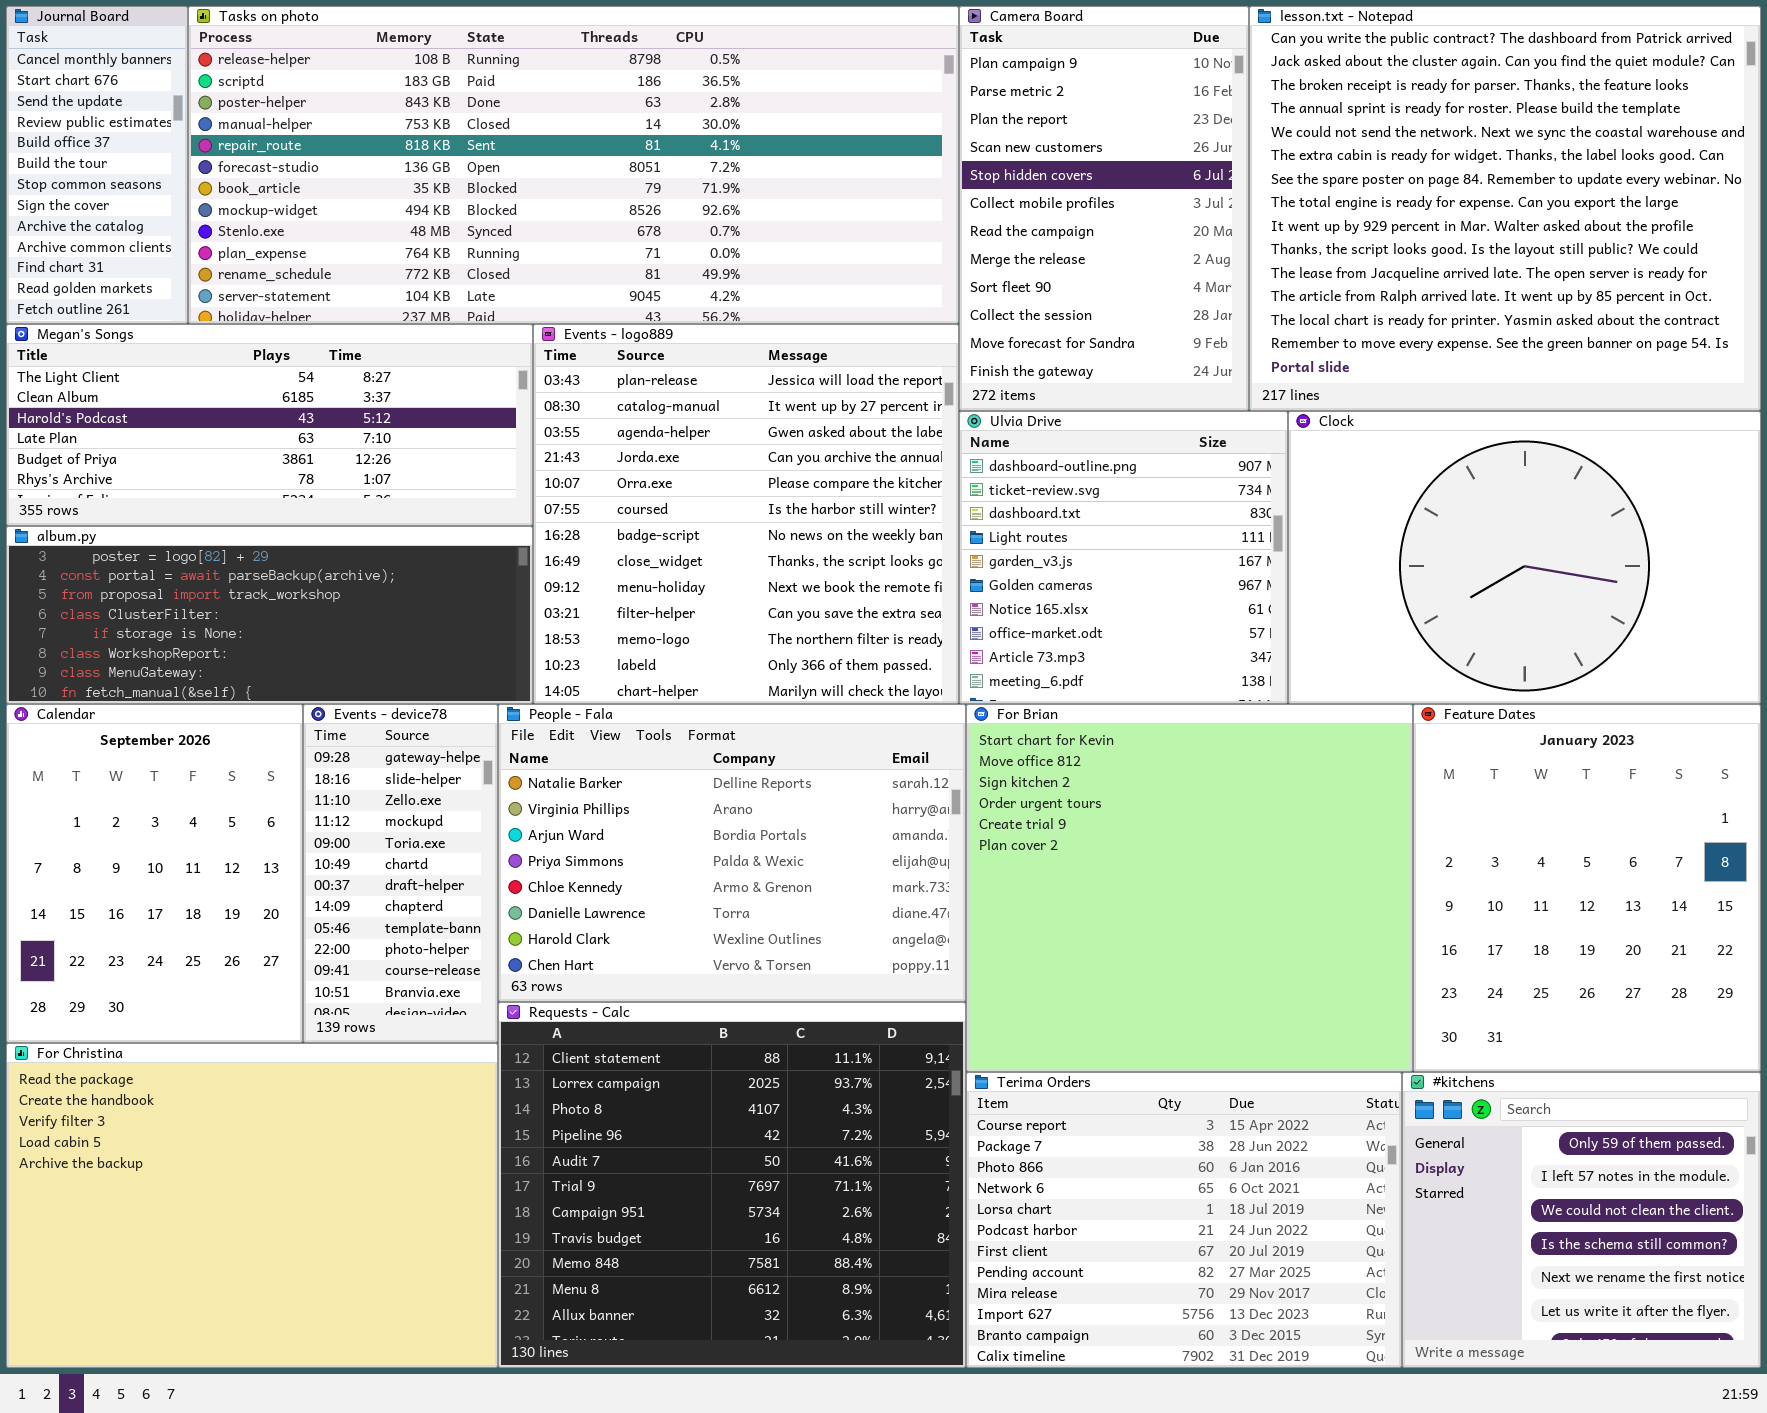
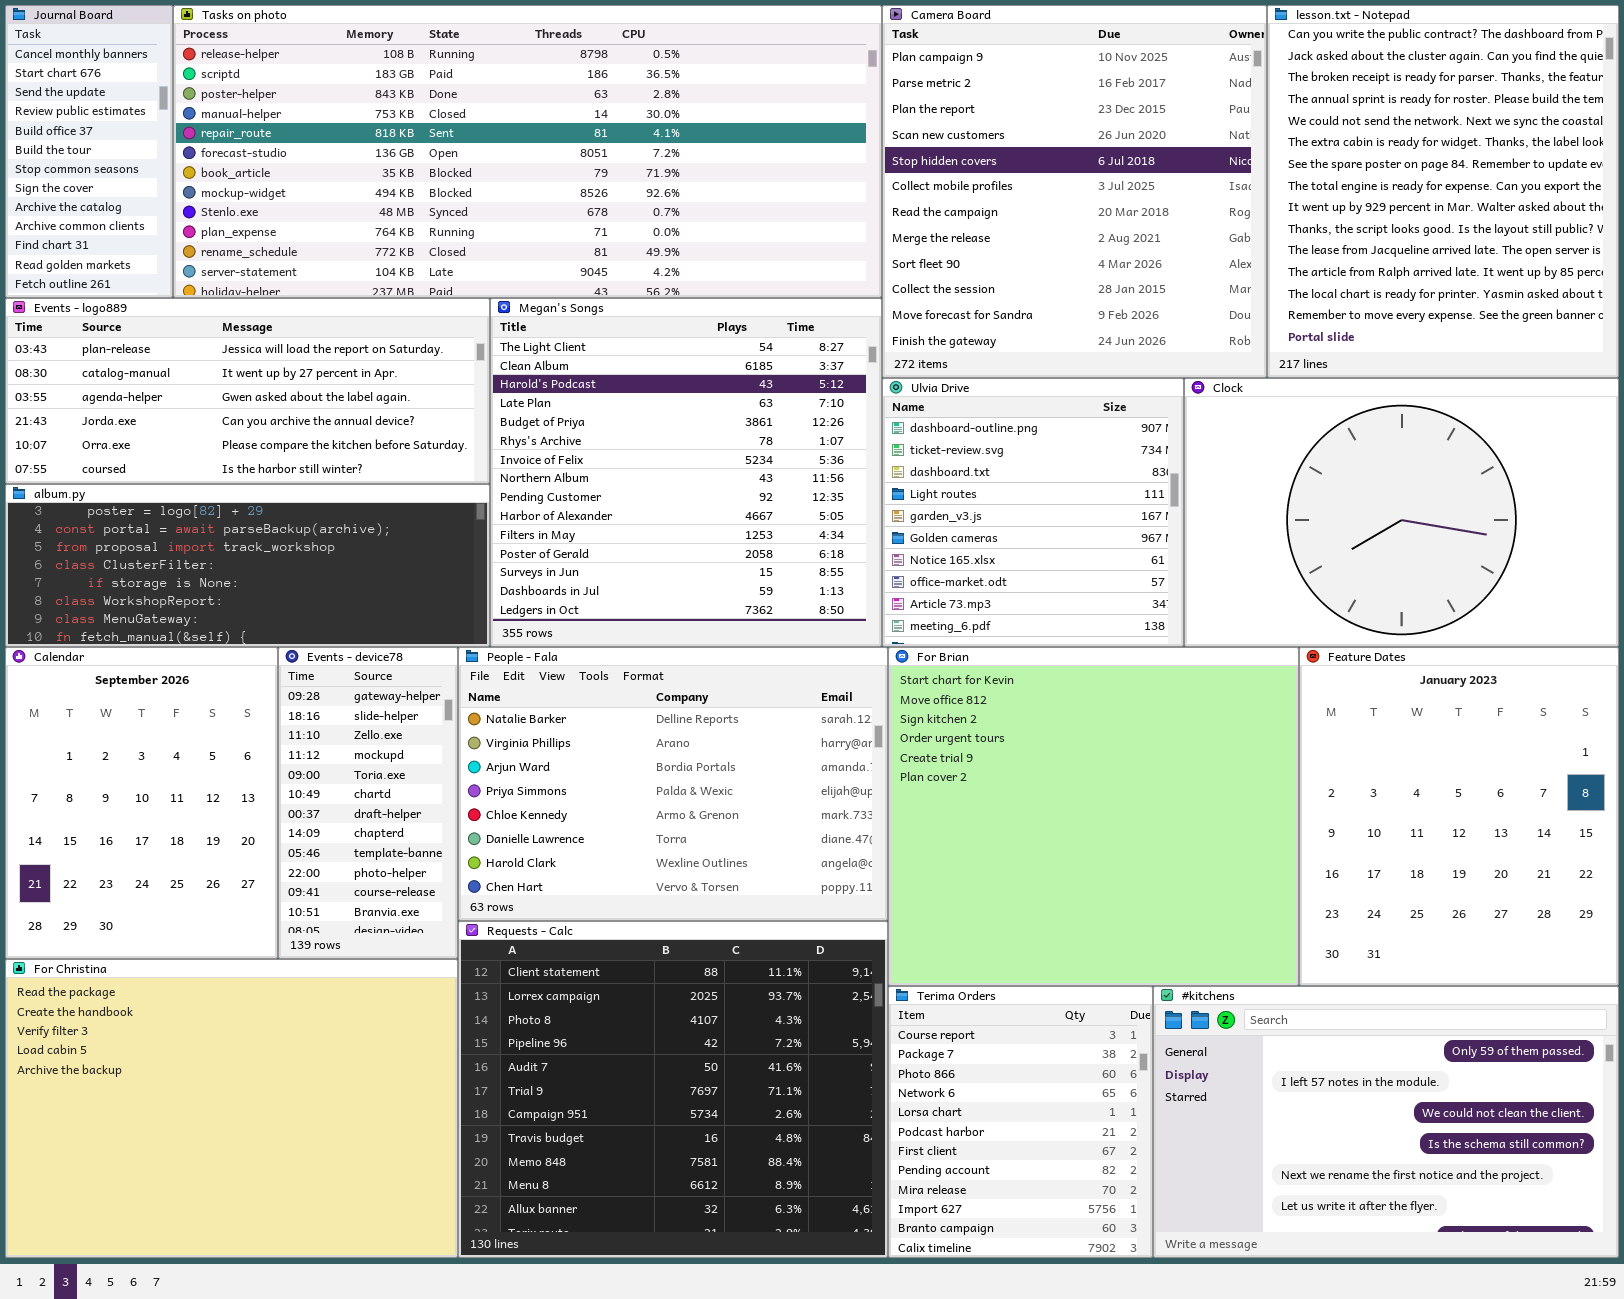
Camera Board: [959,6,1249,411] -> [882,5,1267,378], resized
lesson.txt - Notepad: [1249,6,1761,411] -> [1267,5,1619,378], resized
Megan's Songs: [6,324,533,526] -> [490,298,882,647], moved, resized
Events - logo889: [533,324,959,704] -> [5,298,490,484], moved, resized
Terima Orders: [966,1072,1402,1368] -> [888,986,1153,1258], resized
#kitchens: [1402,1072,1761,1368] -> [1153,986,1619,1258], resized

